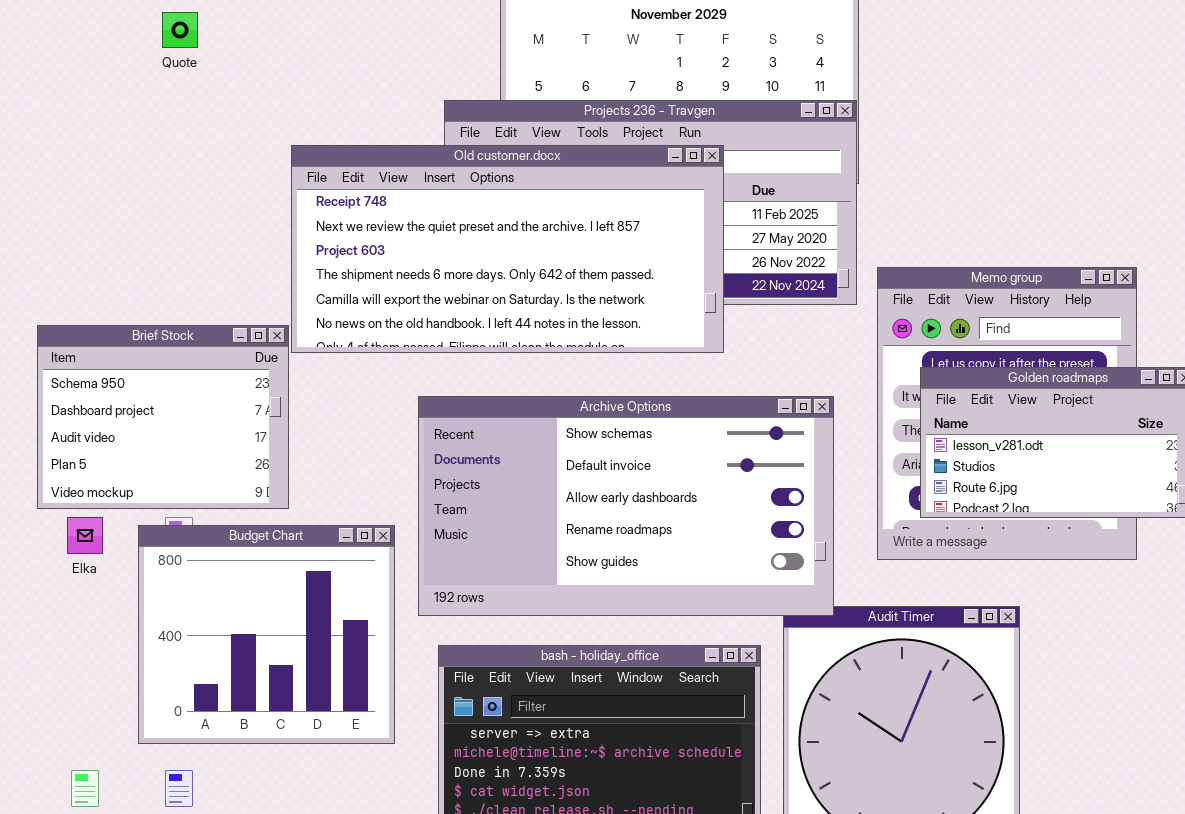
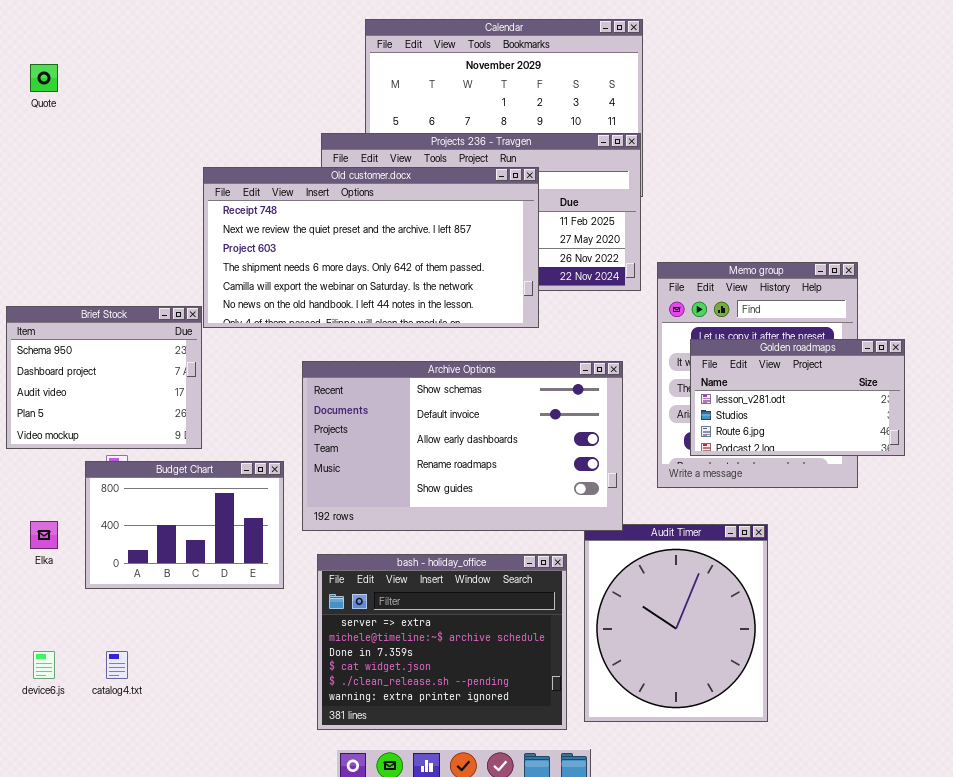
Quote: [162,12,198,48] -> [30,64,58,92], moved
Elka: [67,517,103,554] -> [30,521,58,549], moved
Budget Chart: [138,525,395,744] -> [85,461,284,589], resized

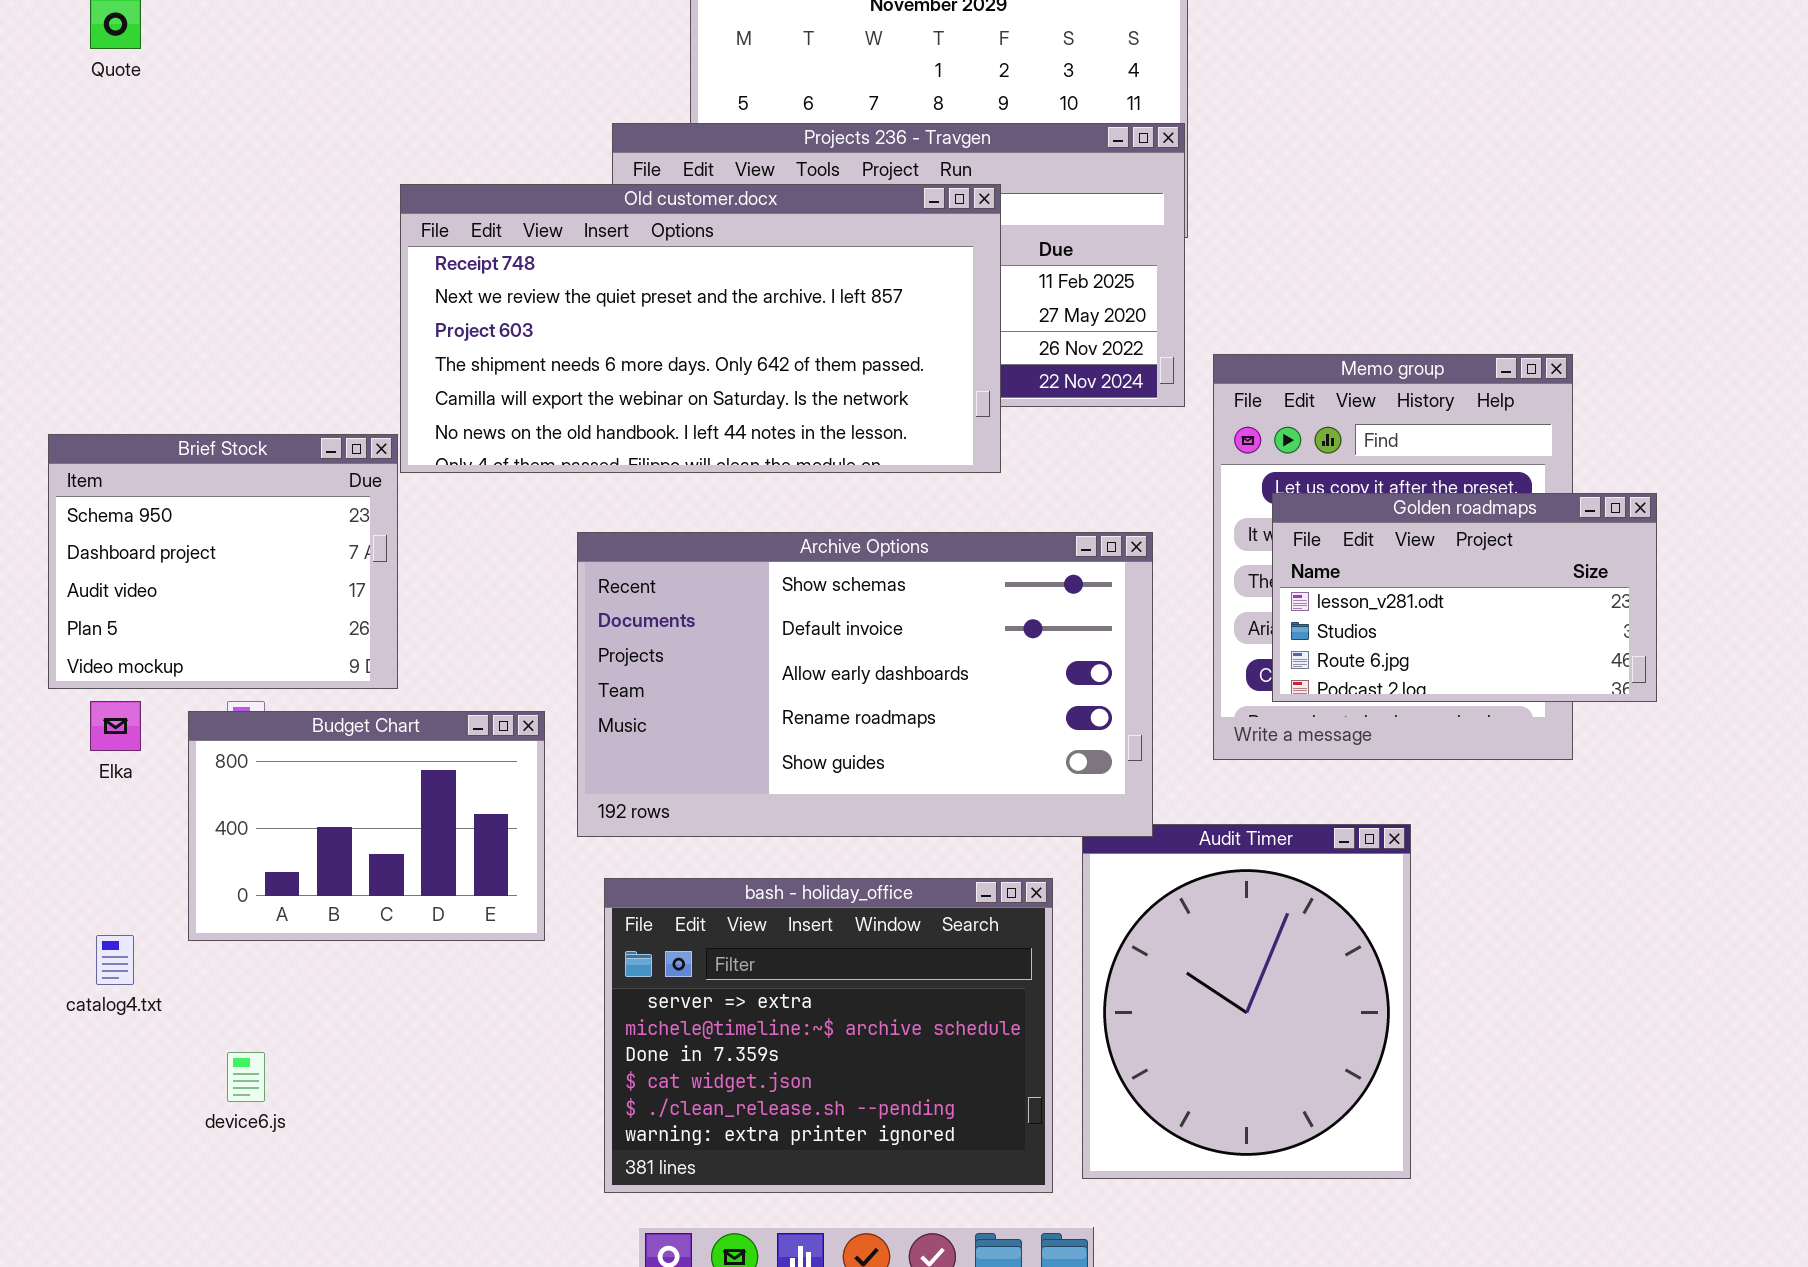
Elka: [30,521,58,549] -> [90,701,141,751], moved
device6.js: [33,651,55,679] -> [227,1052,265,1102], moved
catalog4.txt: [106,651,128,679] -> [96,935,134,985], moved

